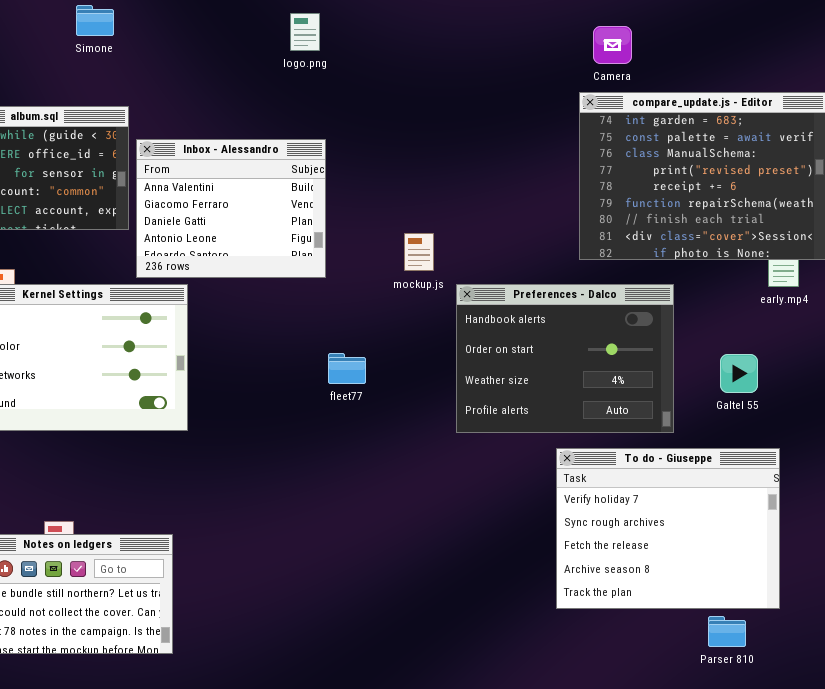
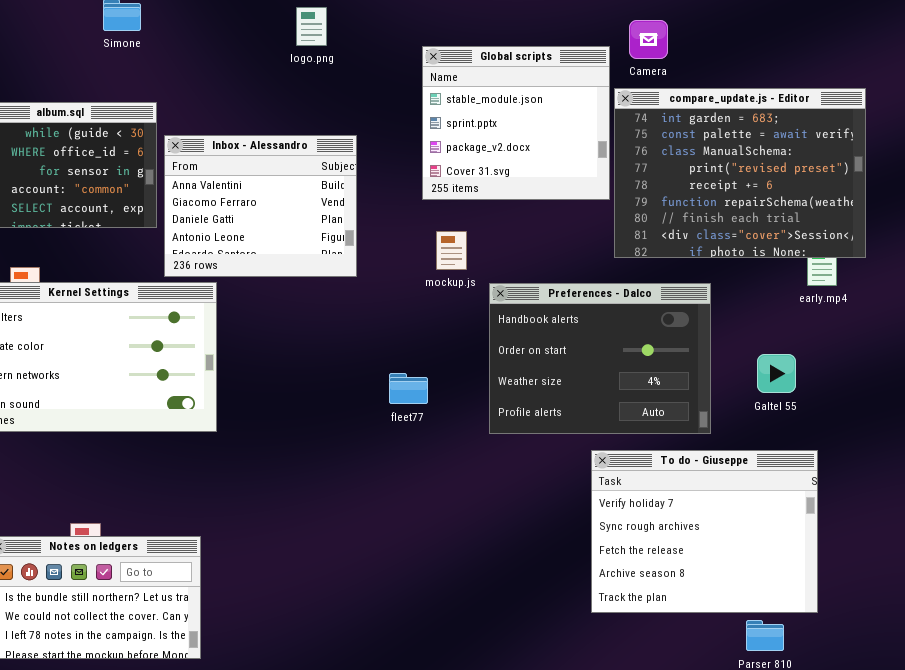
logo.png: [290,13,320,51] -> [296,7,327,46], moved
Global scripts: none -> [422,46,610,200], opened
fleet77: [328,353,366,384] -> [389,373,428,404], moved

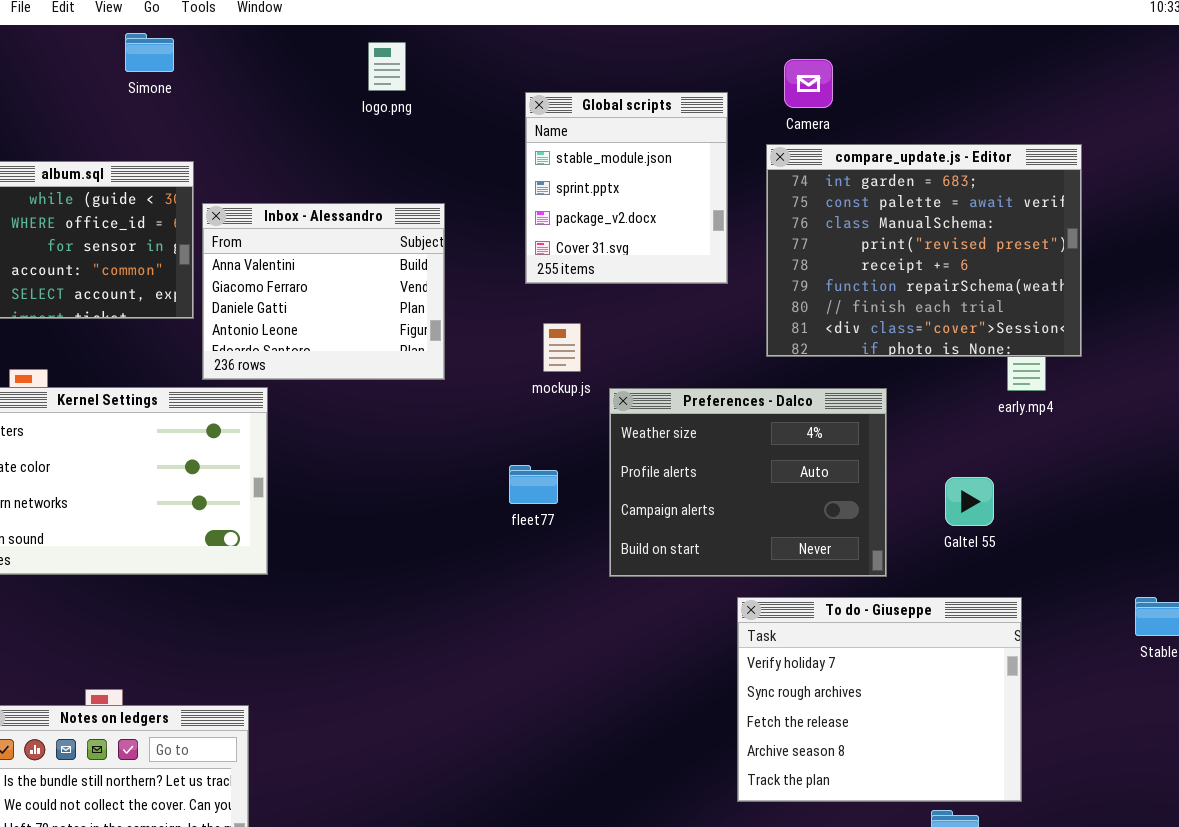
Global scripts: [422,46,610,200] -> [525,92,728,284], resized
Preferences - Dalco: [489,283,711,434] -> [609,388,887,577], scrolled down 2 rows
fleet77: [389,373,428,404] -> [509,465,558,504], moved

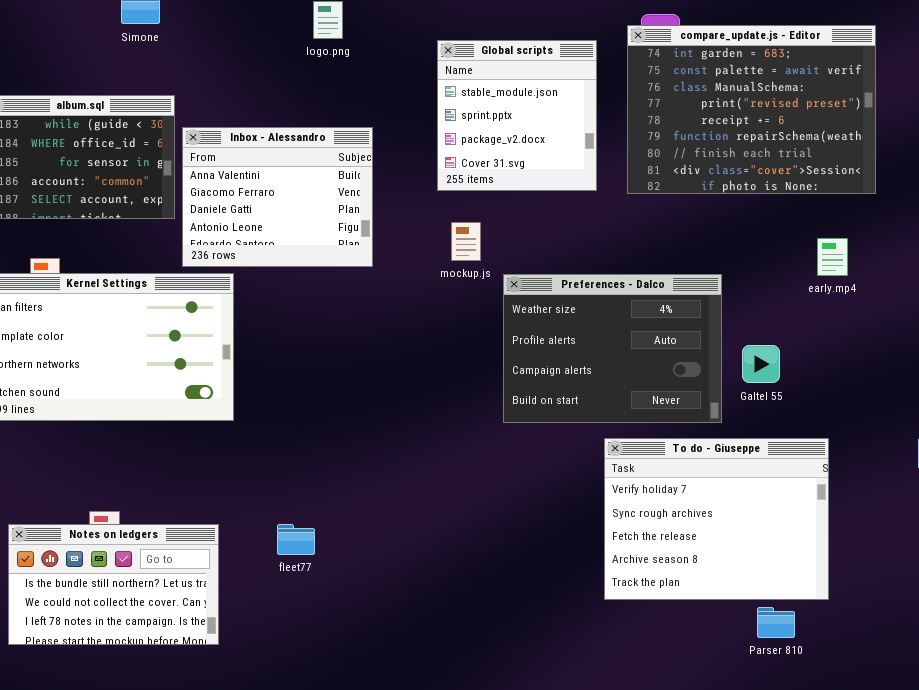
compare_update.js - Editor: [766,144,1082,357] -> [627,25,876,194], moved
fleet77: [509,465,558,504] -> [277,524,315,555], moved
Galtel 55: [945,477,994,526] -> [742,345,780,383], moved

